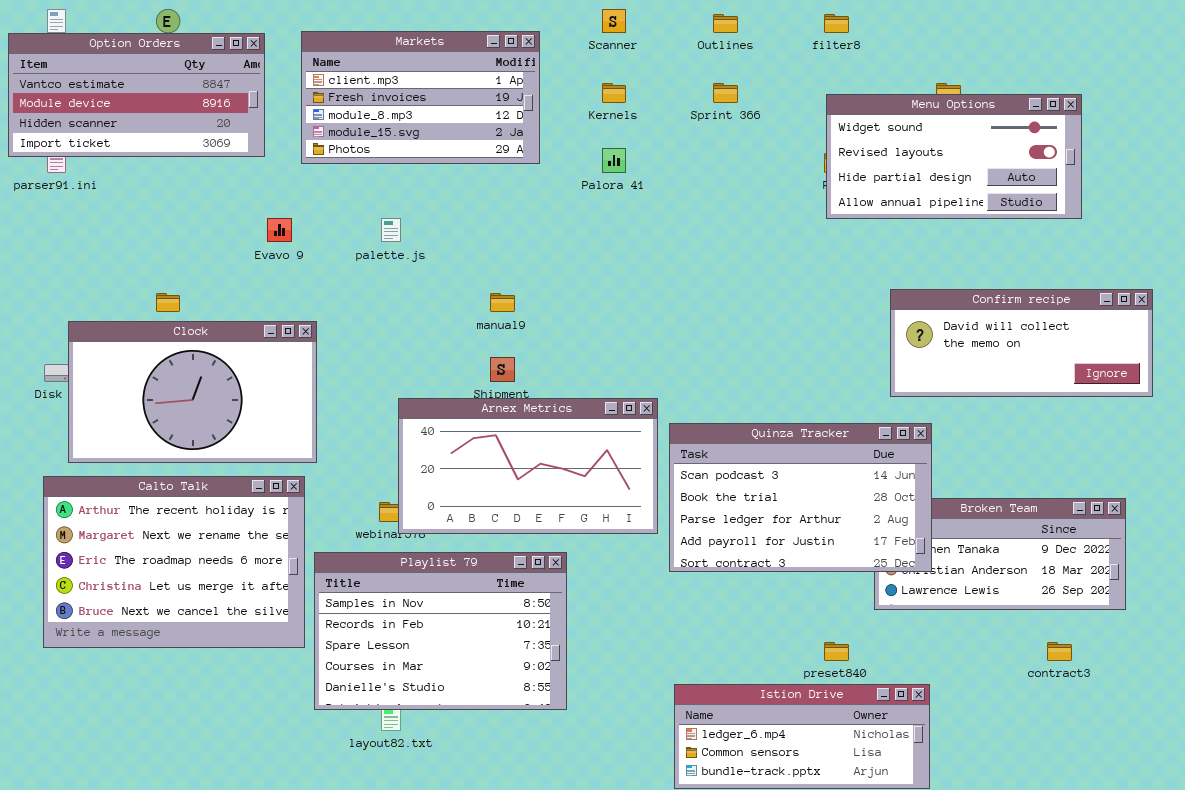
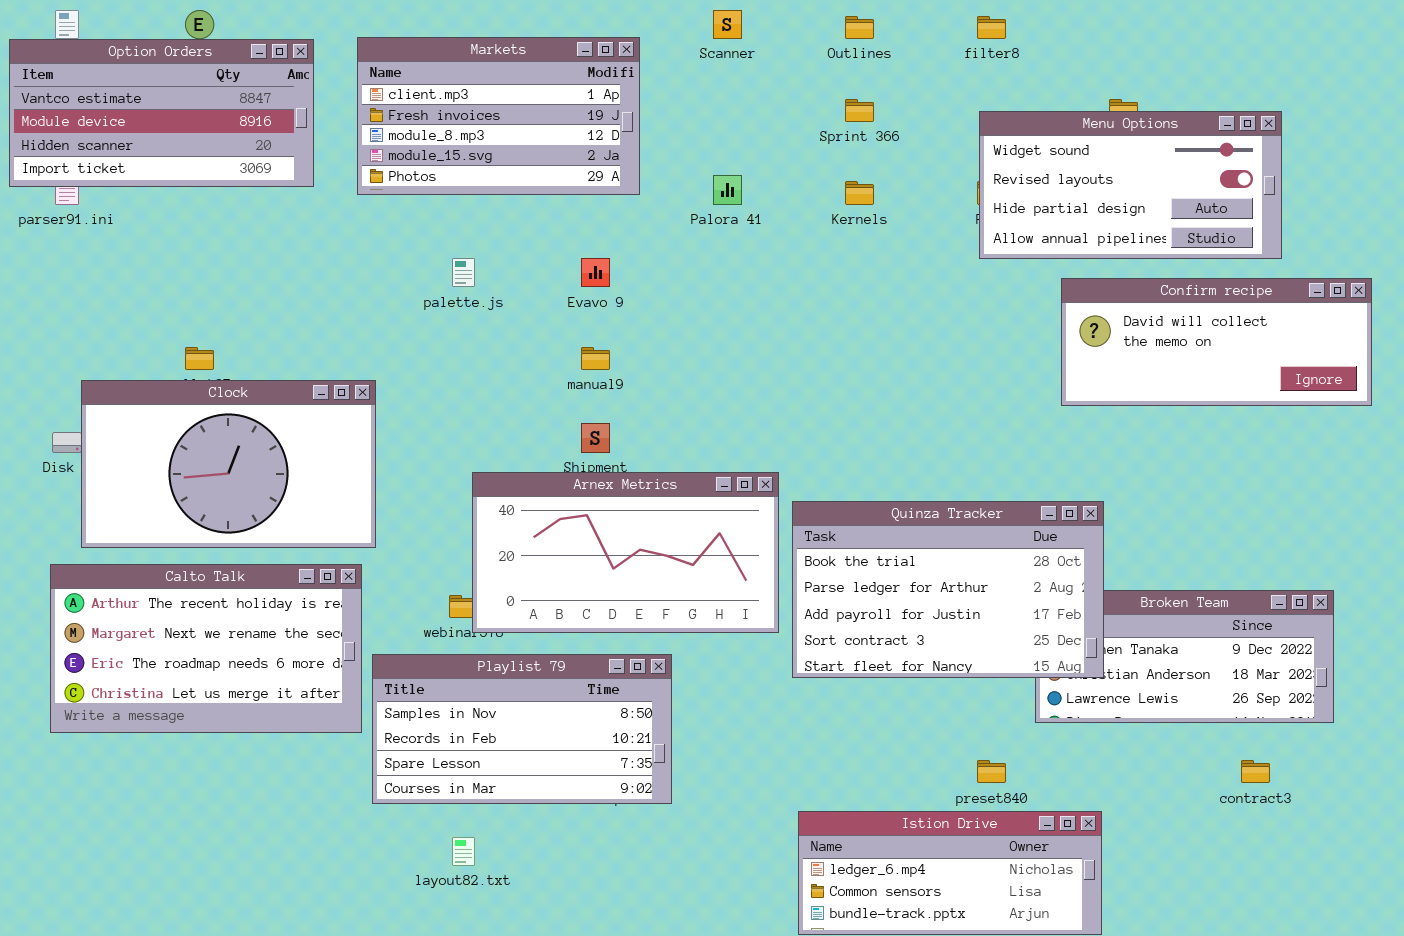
Kernels: [602,83,626,103] -> [845,181,874,205], moved
Evavo 9: [267,218,292,242] -> [581,258,610,287], moved
Confirm recipe: [890,289,1153,397] -> [1061,278,1372,406], moved
Quinza Tracker: [669,423,932,572] -> [792,501,1104,678], scrolled down 1 row
Calto Talk: [43,476,305,648] -> [50,564,362,733], resized
Playlist 79: [314,552,567,710] -> [372,654,672,804], resized

